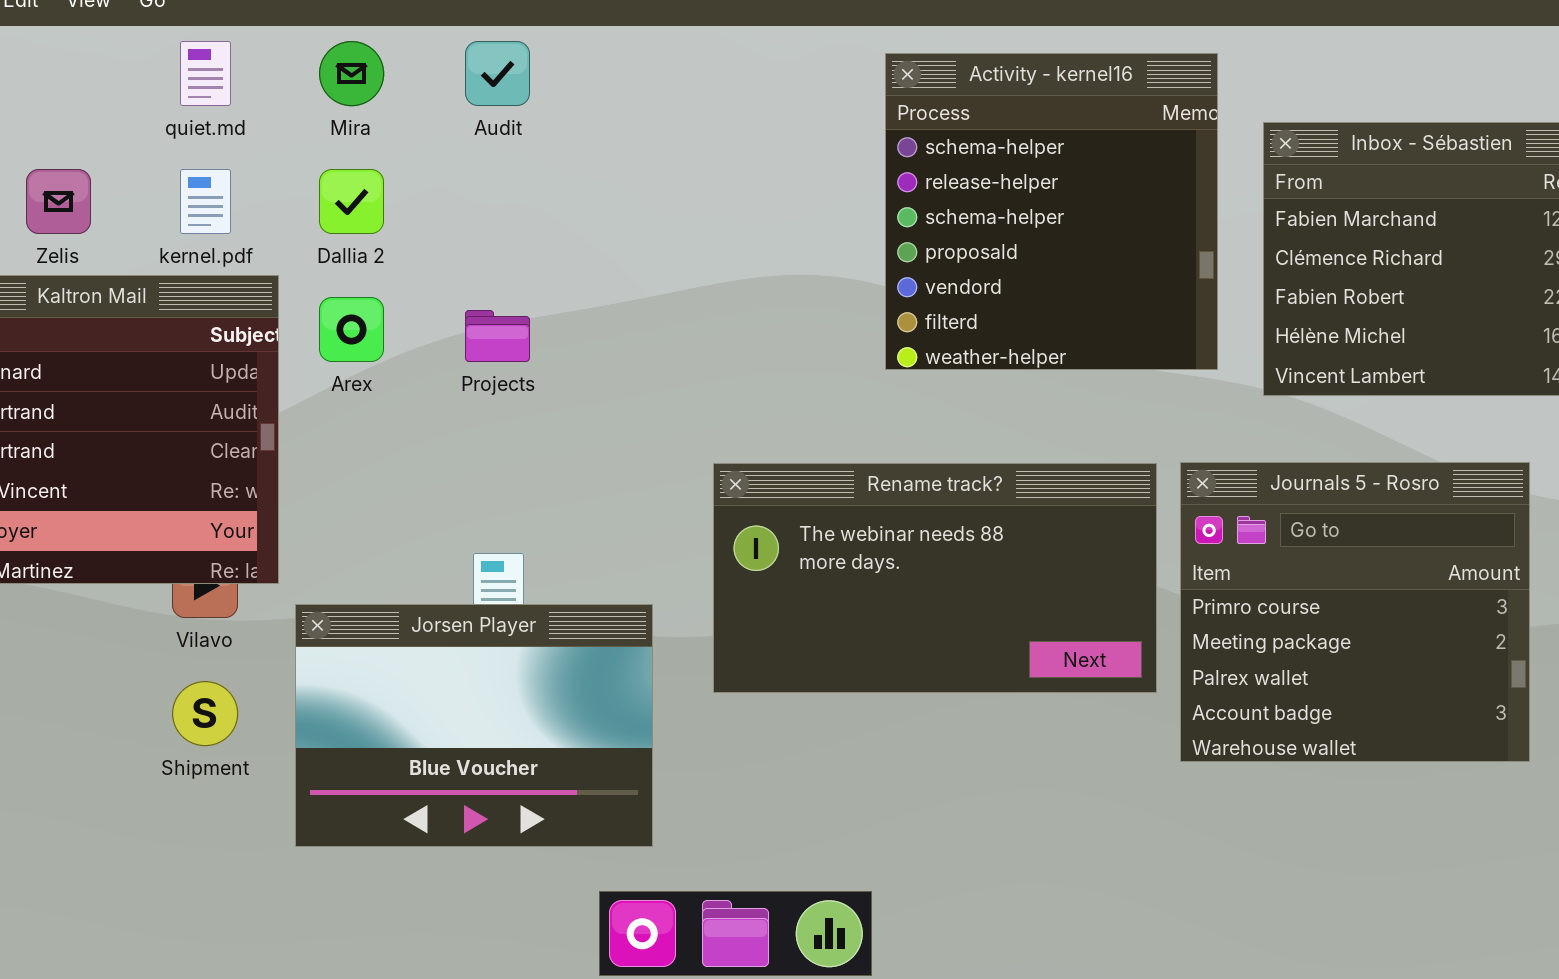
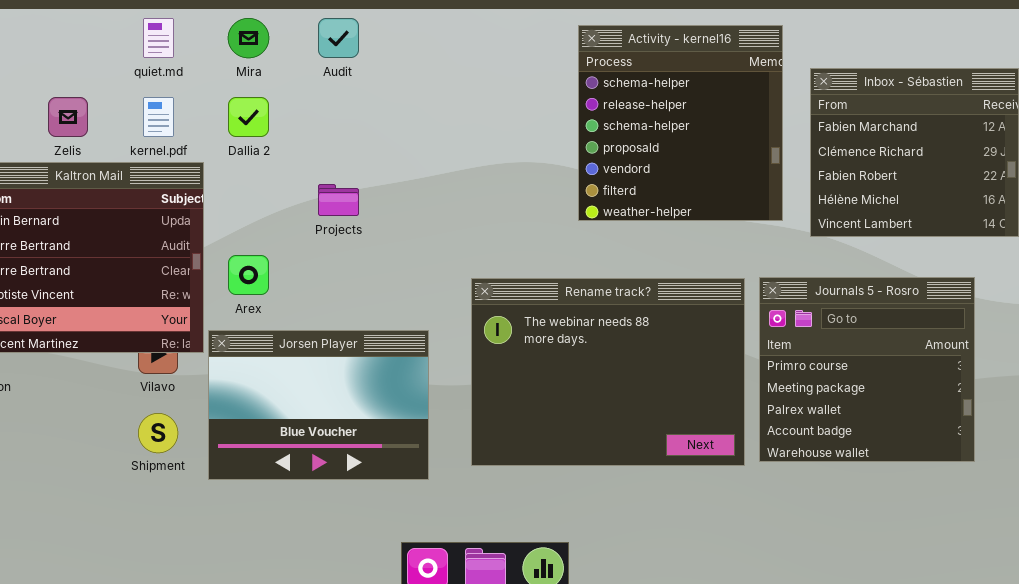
Arex: [319,297,384,362] -> [228,255,269,295], moved
Rename track?: [713,463,1157,693] -> [471,278,745,466], resized
Jorsen Player: [295,604,653,847] -> [208,330,429,480], moved

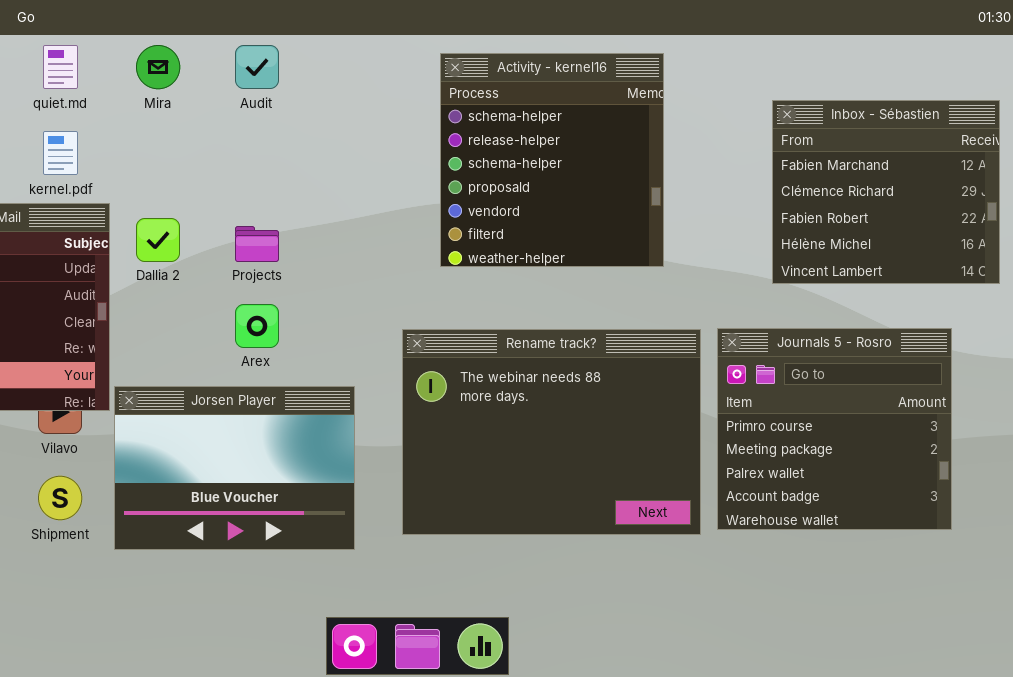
Activity - kernel16: [578,25,783,221] -> [440,53,664,267], moved
Dallia 2: [228,97,269,137] -> [136,218,180,262], moved
Arex: [228,255,269,295] -> [235,304,279,348], moved

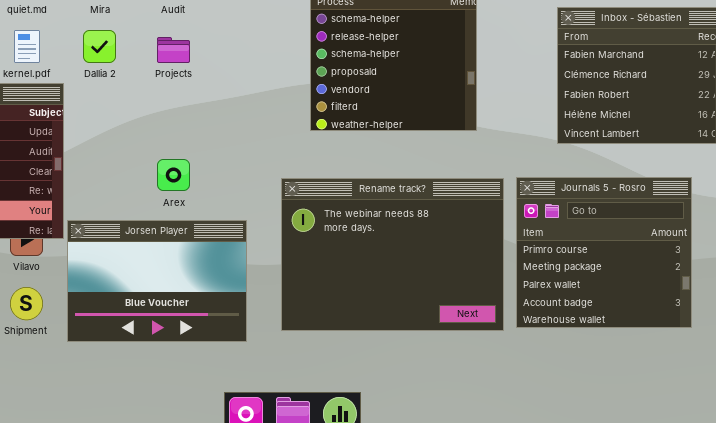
Dallia 2: [136,218,180,262] -> [83,30,116,63], moved
Projects: [235,226,279,262] -> [157,37,190,63], moved

